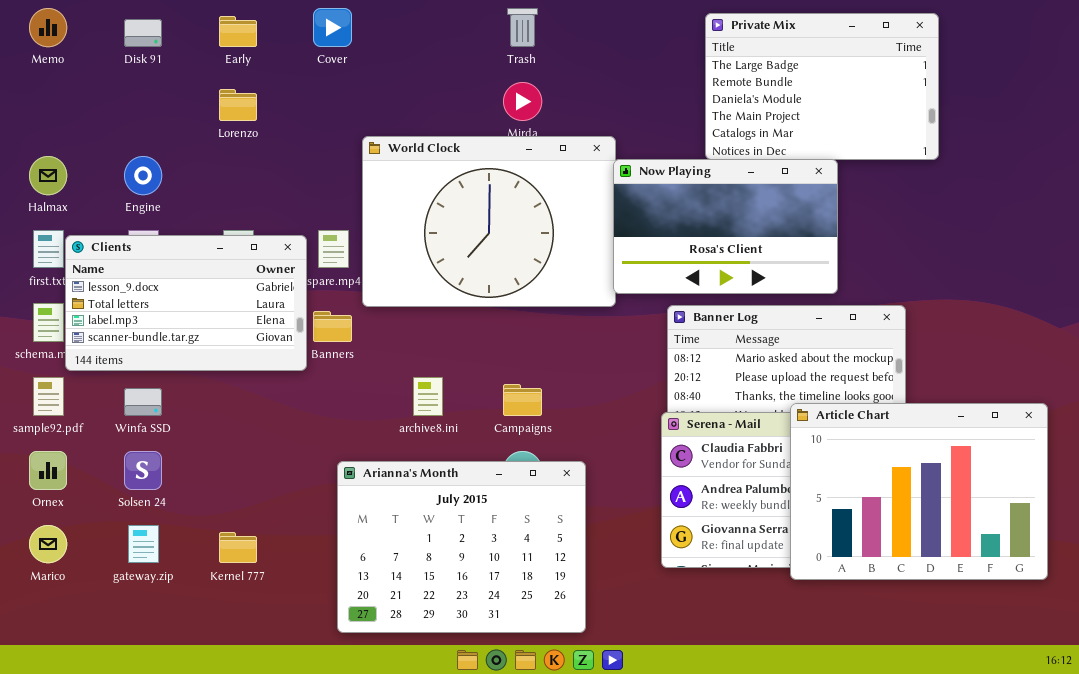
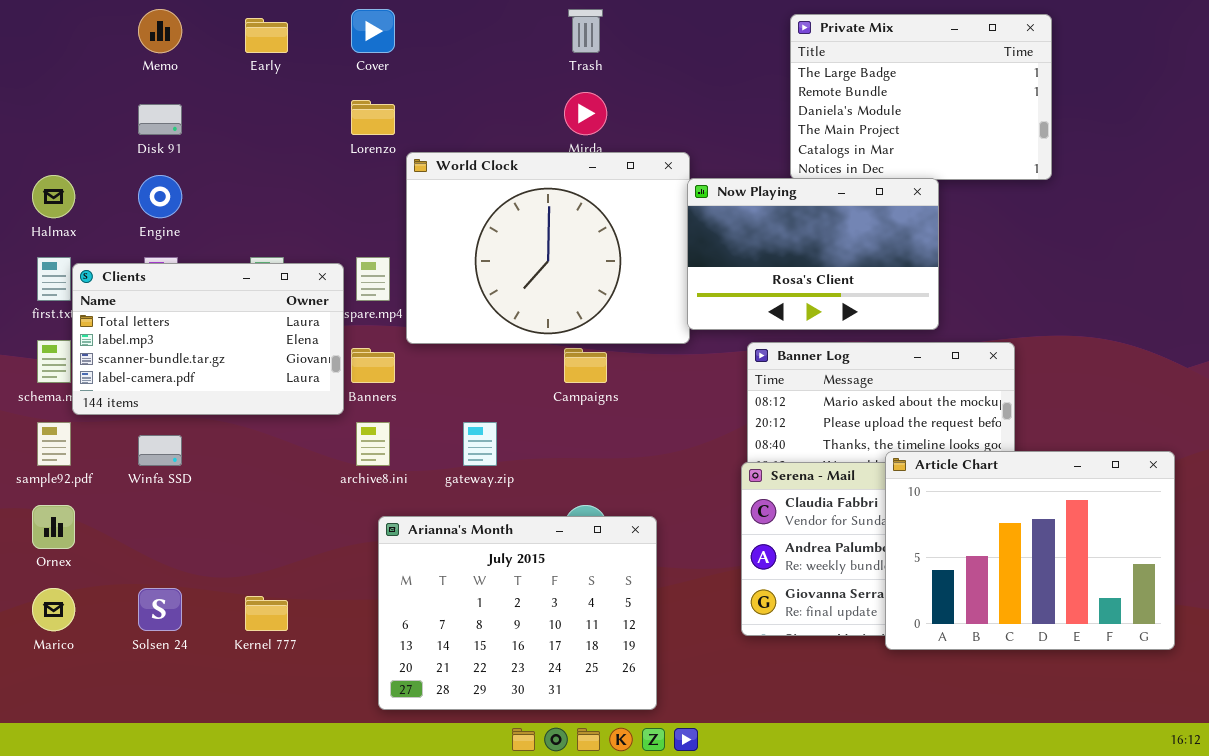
Memo: [29,8,67,47] -> [138,9,182,53], moved
Disk 91: [124,19,162,47] -> [138,104,182,135], moved
Lorenzo: [219,89,257,121] -> [351,100,395,135], moved
Clients: [65,235,307,371] -> [72,263,344,415], scrolled down 1 row
archive8.ini: [413,377,443,416] -> [356,422,390,466], moved
Campaigns: [503,384,542,416] -> [564,348,607,383], moved
Solsen 24: [124,451,162,490] -> [138,588,182,631], moved
gateway.zip: [128,525,159,563] -> [463,422,497,466], moved

